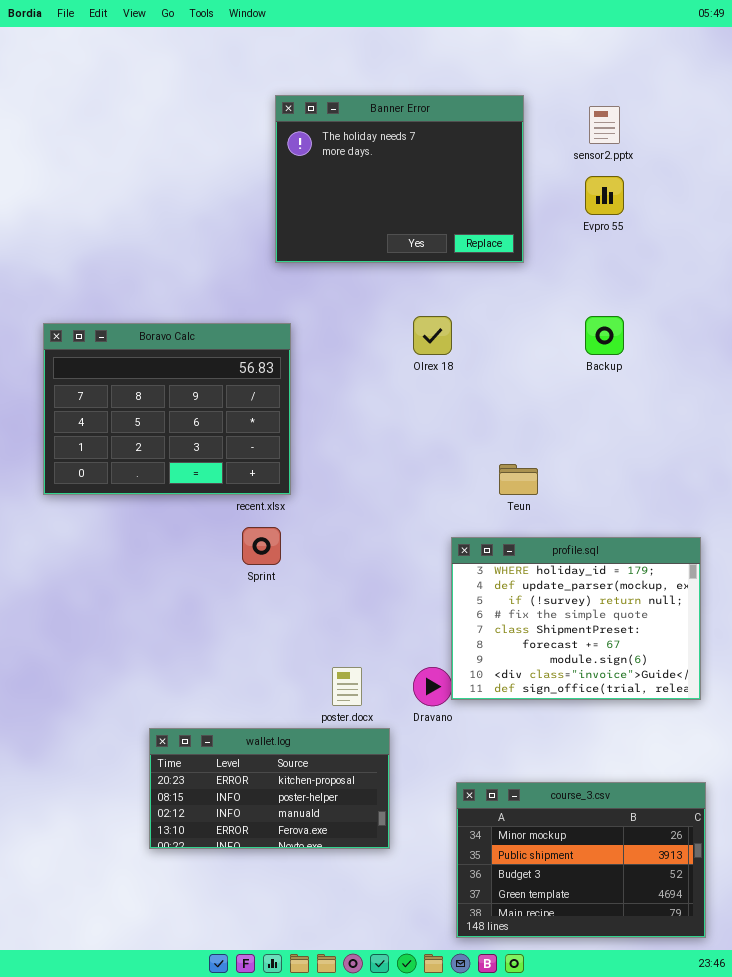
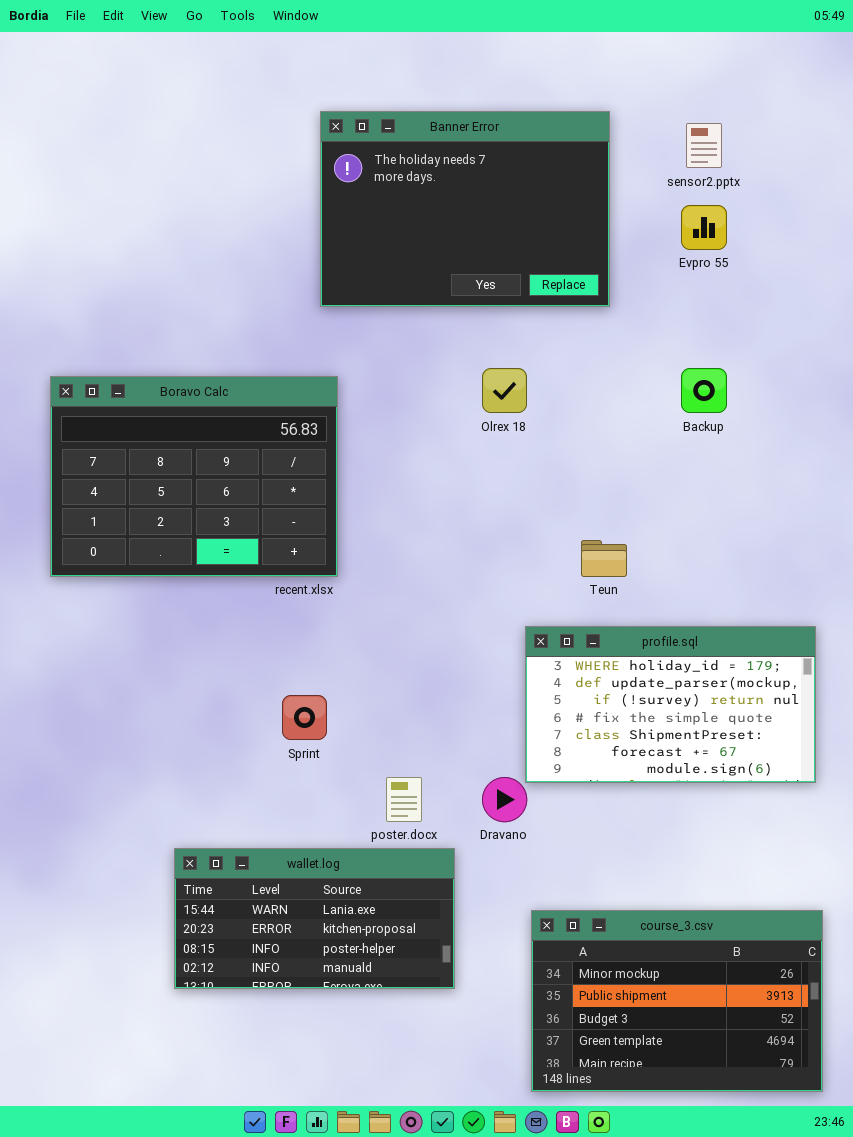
Sprint: [242,527,281,565] -> [282,695,327,740], moved
profile.sql: [451,537,701,700] -> [525,626,816,783], resized
wallet.log: [149,728,390,849] -> [174,848,455,989], scrolled up 1 row

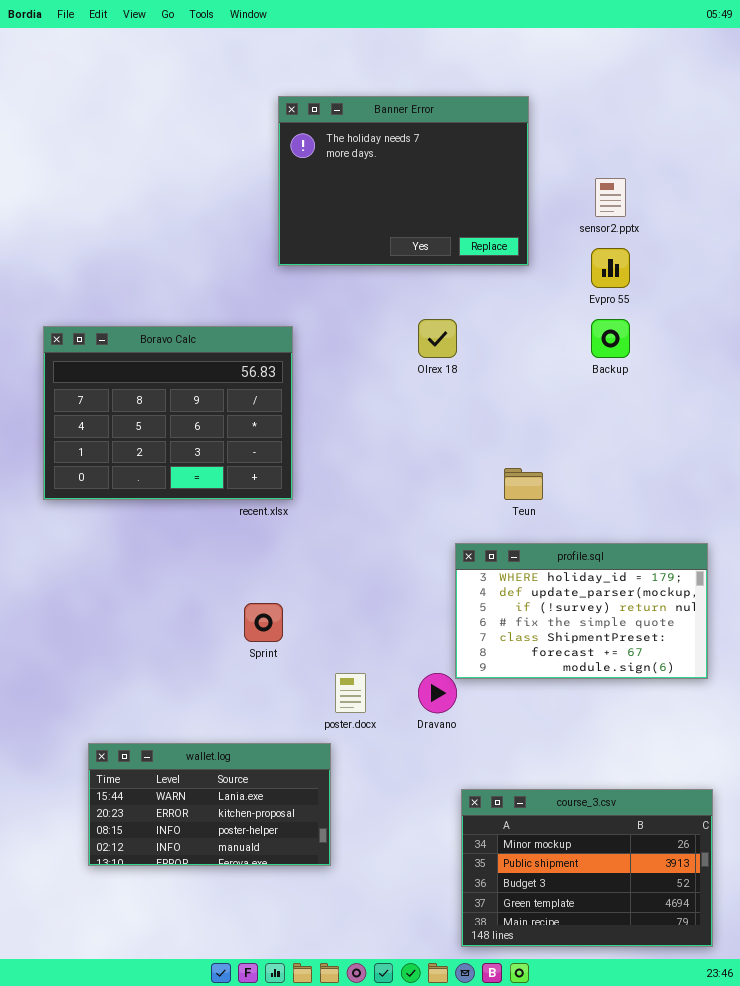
sensor2.pptx: [686,123,722,168] -> [595,178,626,217], moved
Evpro 55: [681,205,727,250] -> [591,248,630,288], moved
wallet.log: [174,848,455,989] -> [88,743,331,866], moved

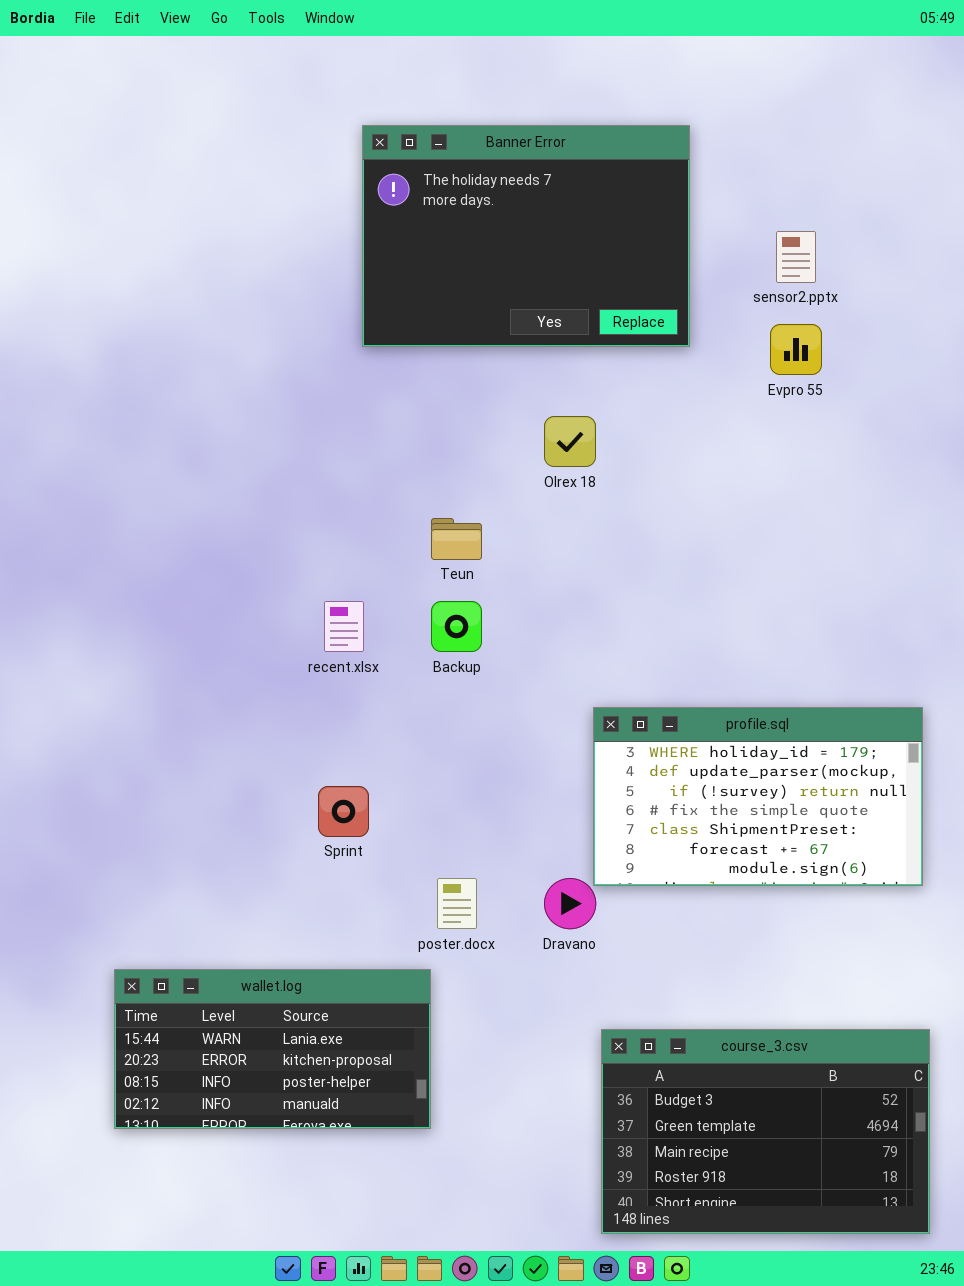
Backup: [591,319,630,358] -> [431,601,482,652], moved
Boravo Calc: [43,326,293,500] -> none, closed
Teun: [504,468,543,500] -> [431,518,482,560], moved
course_3.csv: [461,789,713,947] -> [601,1029,930,1234], scrolled down 2 rows

